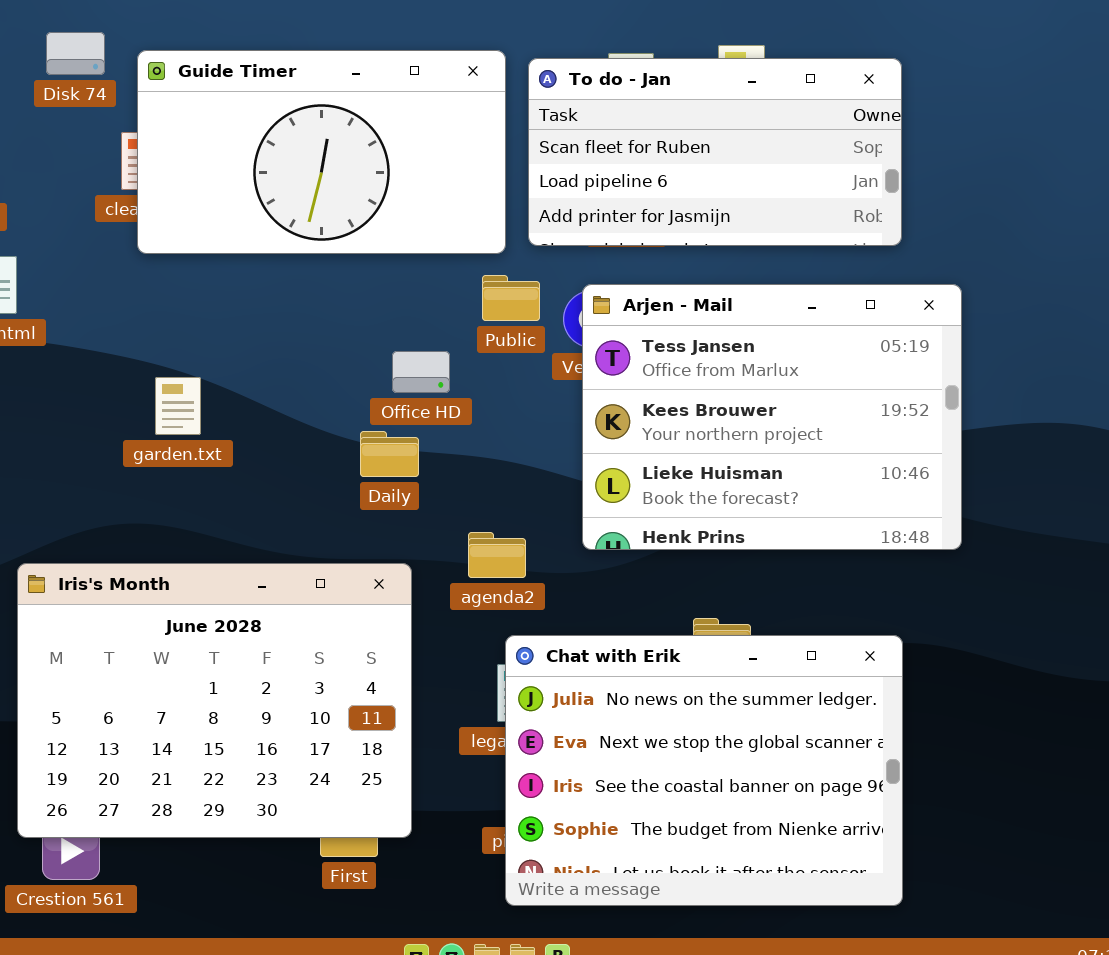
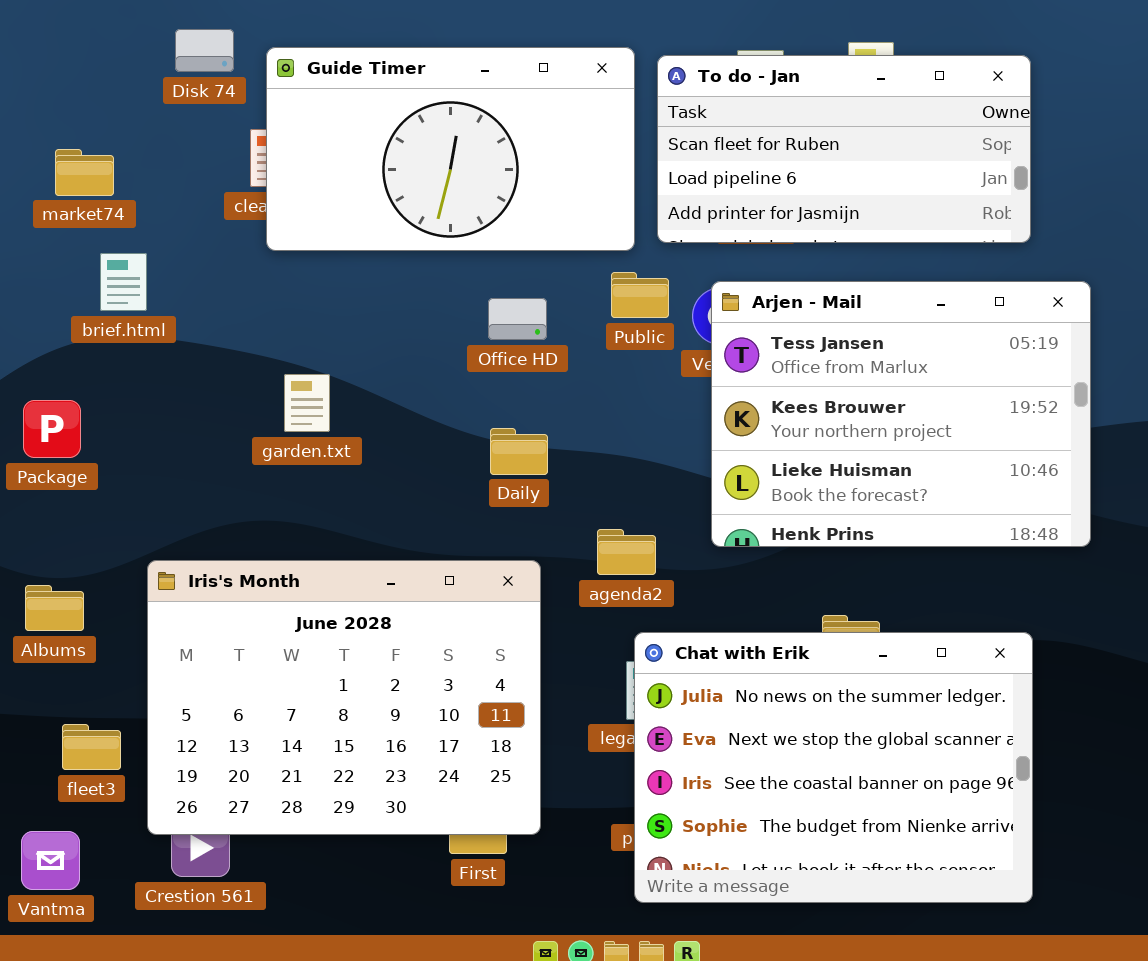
Office HD: [392,351,450,393] -> [488,298,547,340], moved

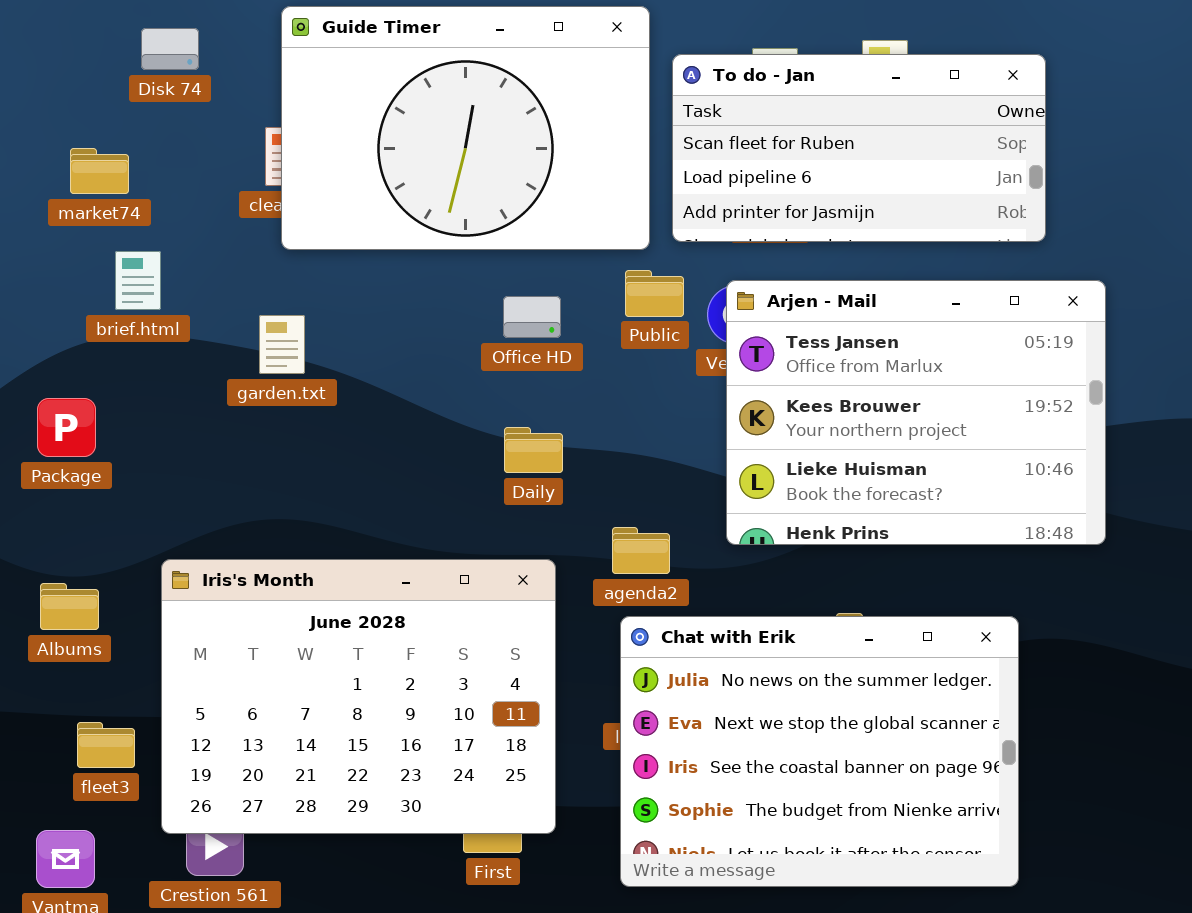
Disk 74: [175,29,234,72] -> [141,28,199,70], moved
Guide Timer: [266,47,635,251] -> [281,6,650,250], resized
garden.txt: [284,374,330,432] -> [259,315,305,374], moved
Chat with Erik: [634,632,1033,903] -> [620,616,1019,887], moved

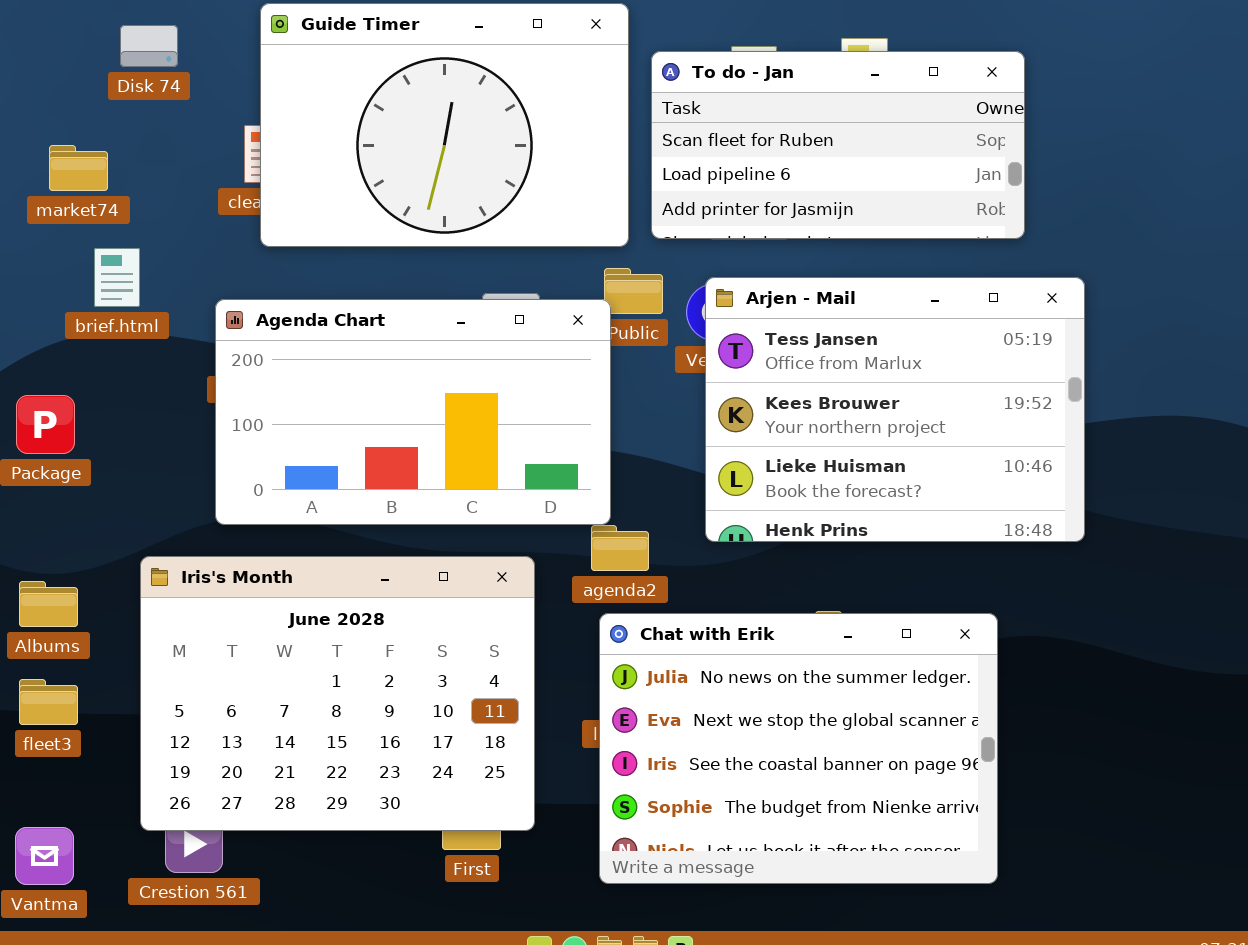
Agenda Chart: none -> [215,299,611,525], opened
fleet3: [77,722,135,768] -> [19,679,78,725], moved

